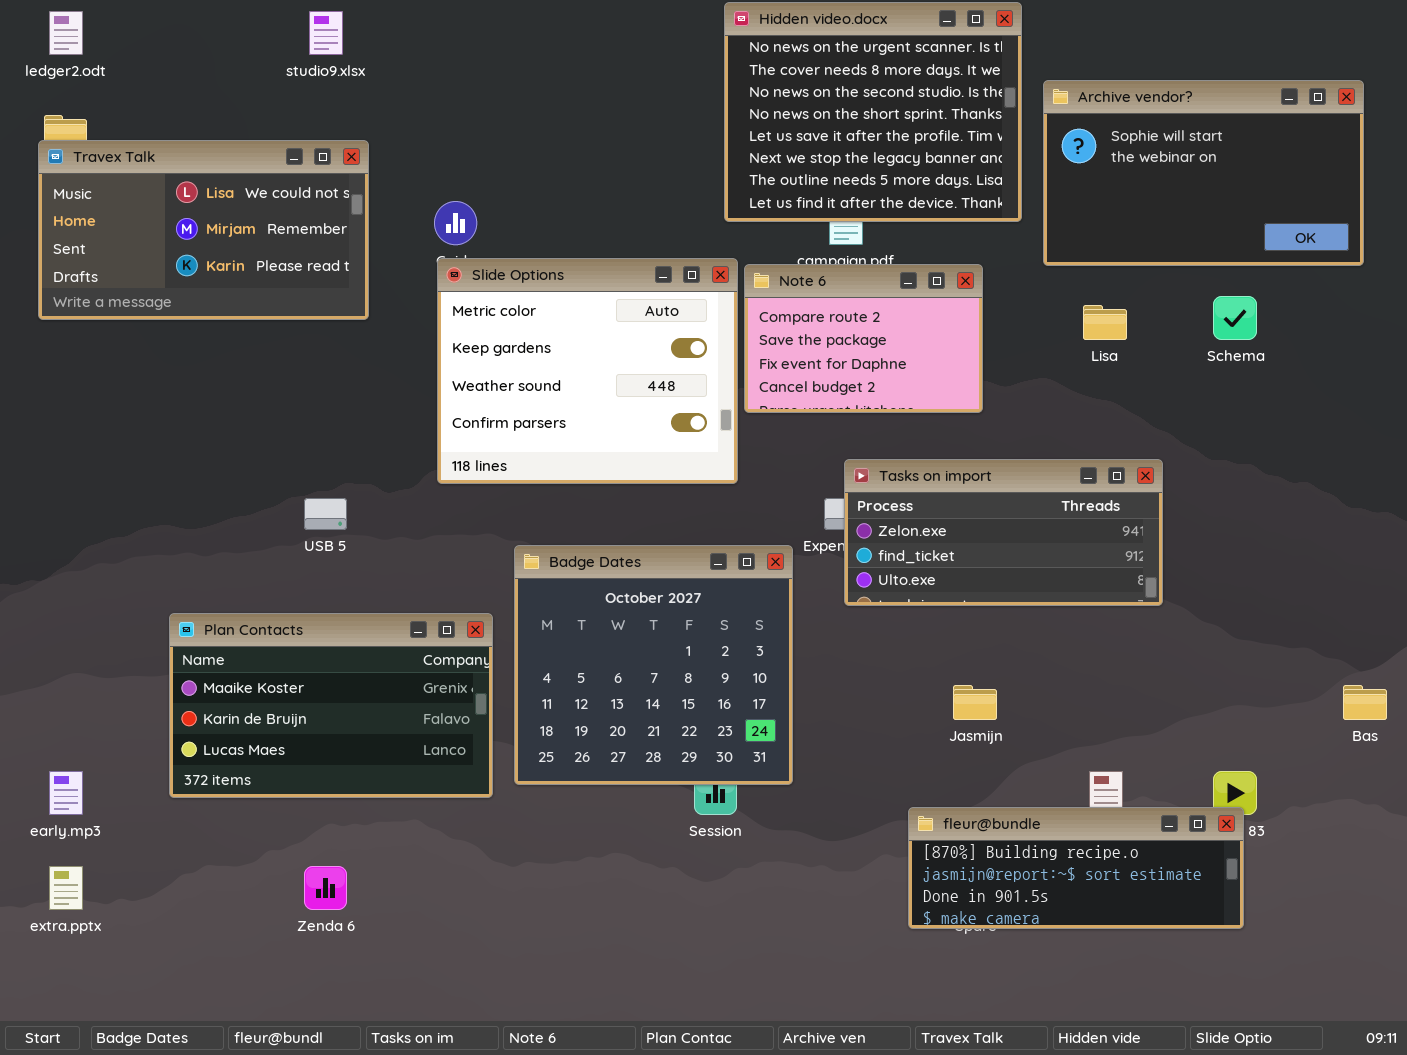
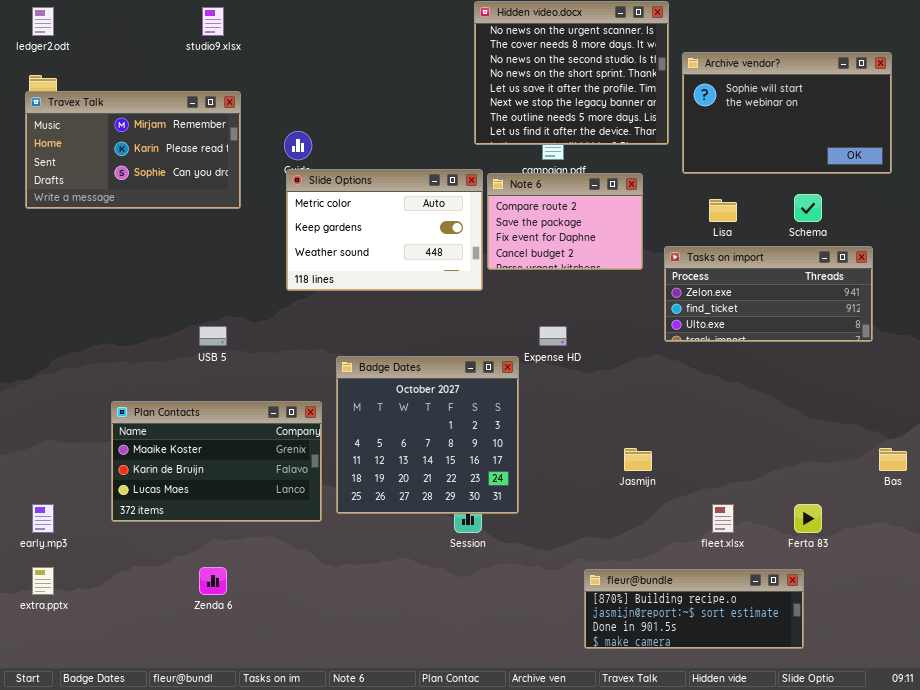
Travex Talk: [38,140,369,320] -> [25,91,241,209], scrolled down 1 row
Slide Options: [437,258,738,484] -> [286,169,483,291], resized
Tasks on import: [844,459,1163,606] -> [664,246,873,342], moved
fleur@bundle: [908,807,1244,929] -> [584,569,804,649], moved

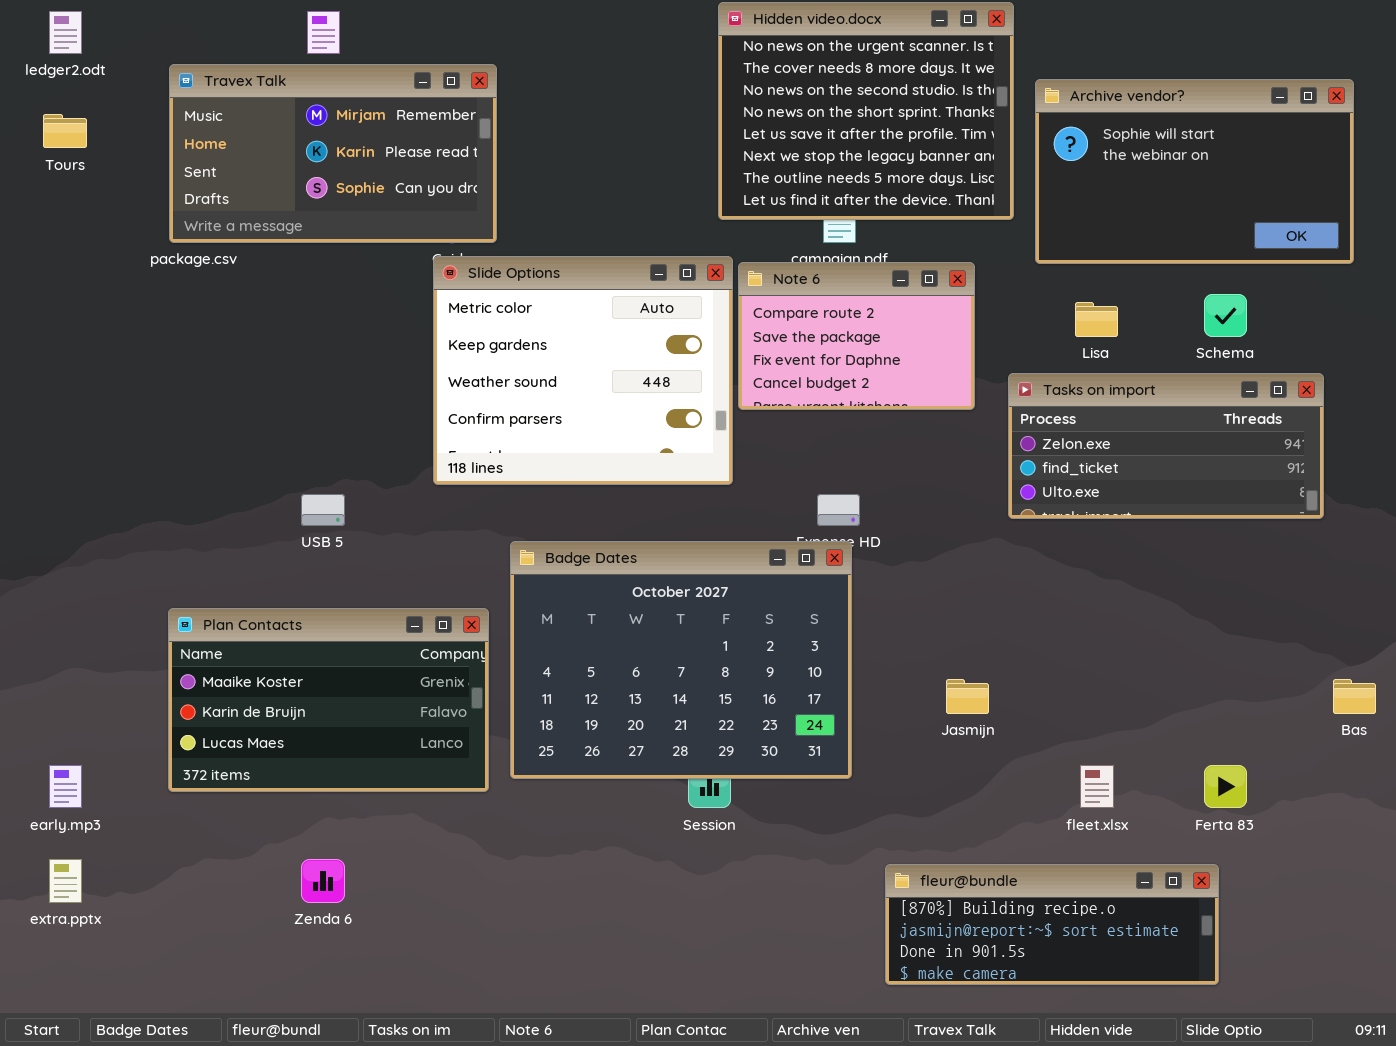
Travex Talk: [25,91,241,209] -> [169,64,497,243], moved
Slide Options: [286,169,483,291] -> [433,256,733,485], resized
Badge Dates: [336,356,519,514] -> [510,541,852,779], resized

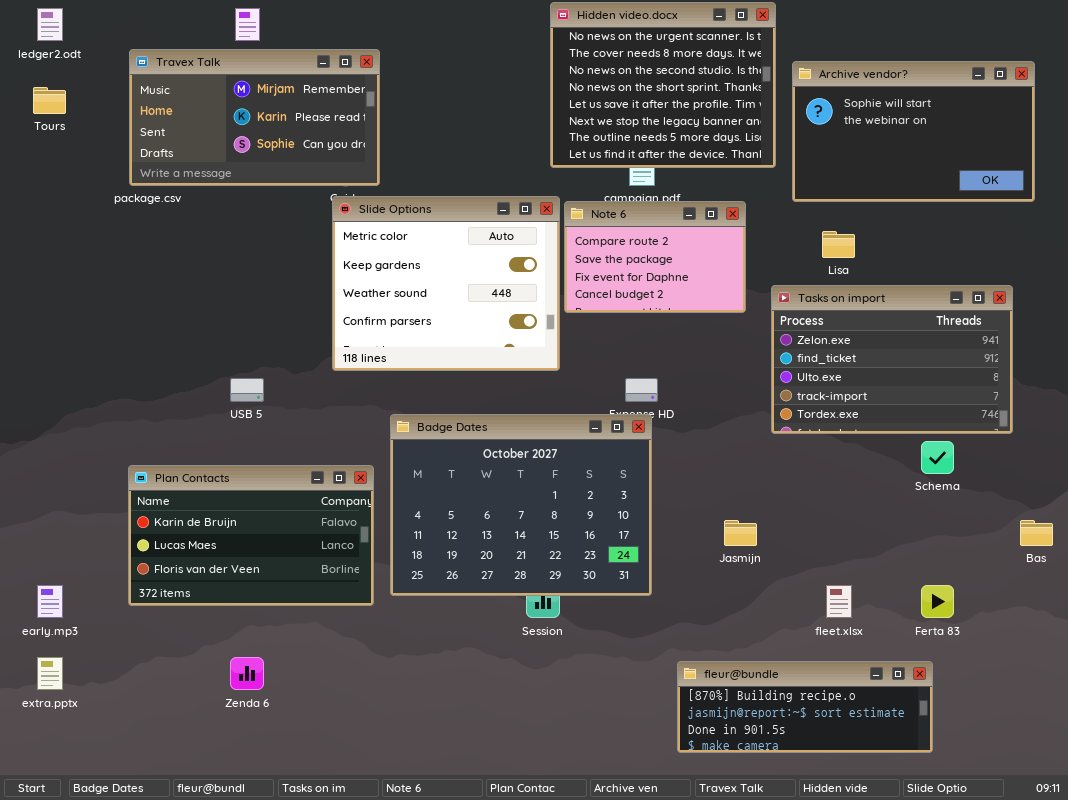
Schema: [1204,294,1247,337] -> [921,441,954,474], moved
Tasks on import: [1008,373,1324,519] -> [771,285,1013,434], resized
Plan Contacts: [168,608,489,792] -> [128,465,374,606], scrolled down 1 row

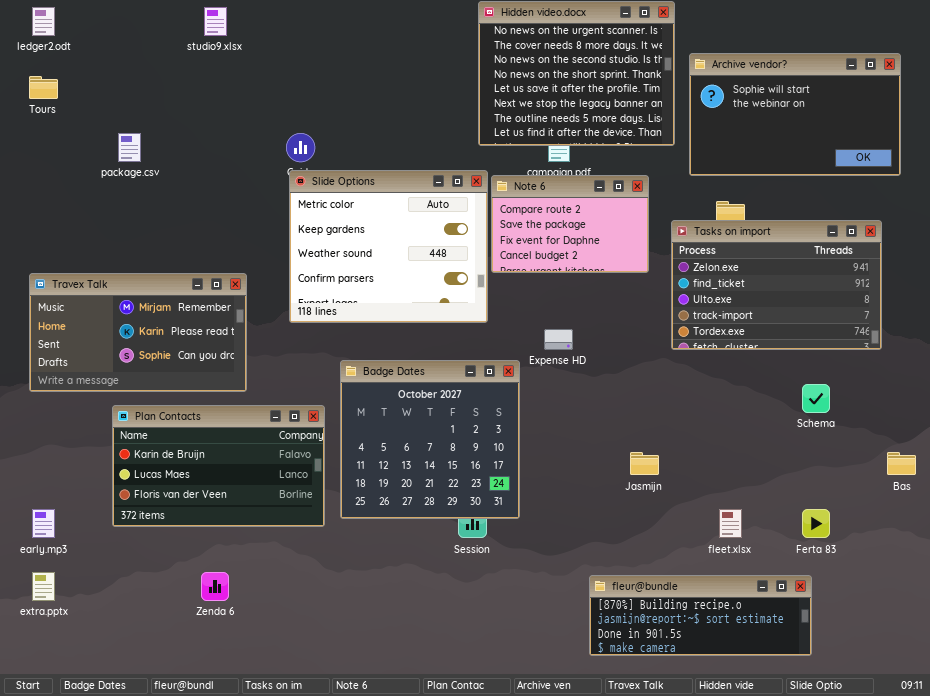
Travex Talk: [129,49,380,186] -> [29,273,247,392], moved
Tasks on import: [771,285,1013,434] -> [671,220,882,350], moved
Badge Dates: [390,414,652,596] -> [340,360,520,519], resized

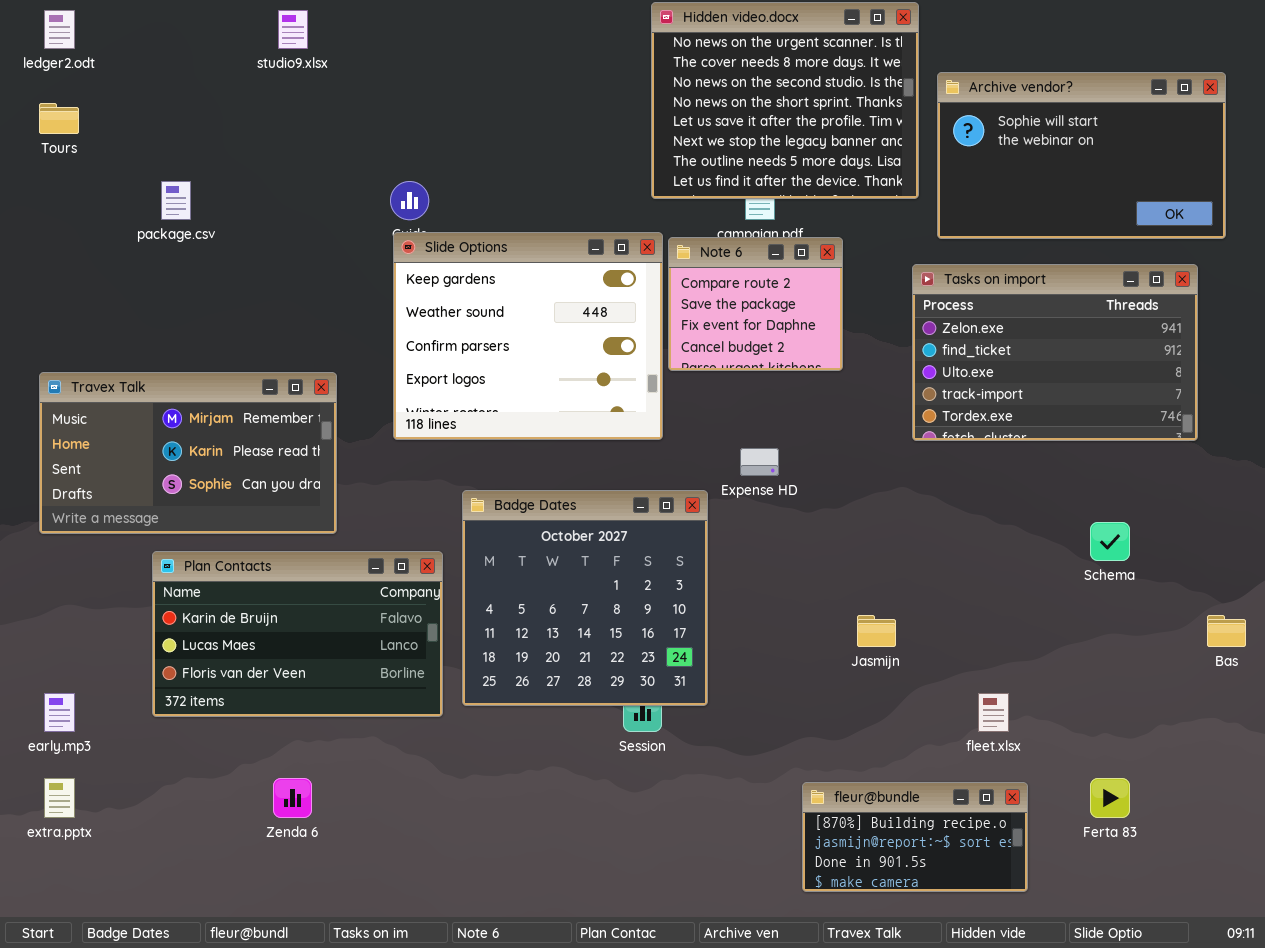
Slide Options: [289,170,488,323] -> [393,232,663,440], scrolled down 1 row
Note 6: [491,175,649,273] -> [668,237,843,371], resized
Tasks on import: [671,220,882,350] -> [912,264,1198,441], moved
Ferta 83: [802,509,830,538] -> [1090,778,1130,818], moved
fleur@bundle: [589,575,812,656] -> [802,782,1028,892], resized

